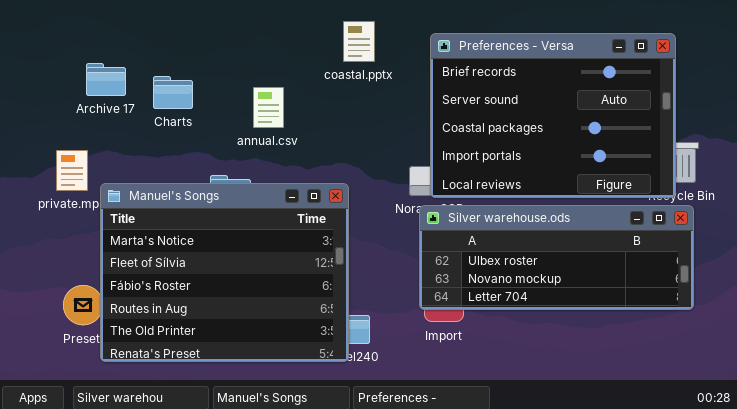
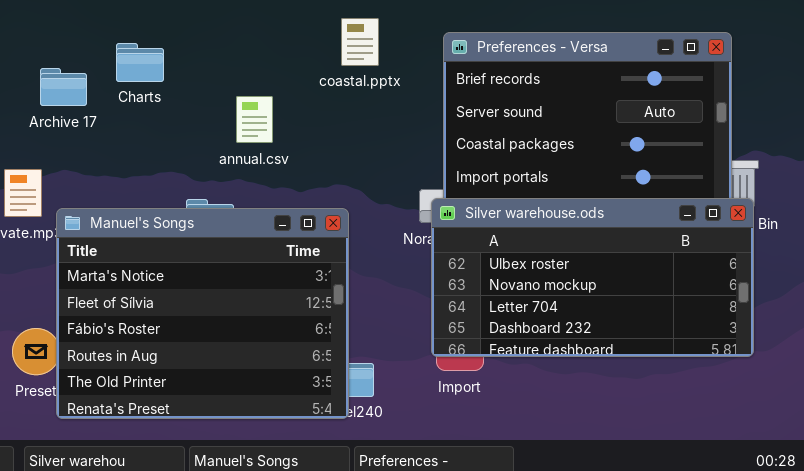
Charts: [153,76,193,109] -> [116,43,164,82], moved
Silver warehouse.ods: [419,205,694,310] -> [431,198,754,357], resized

